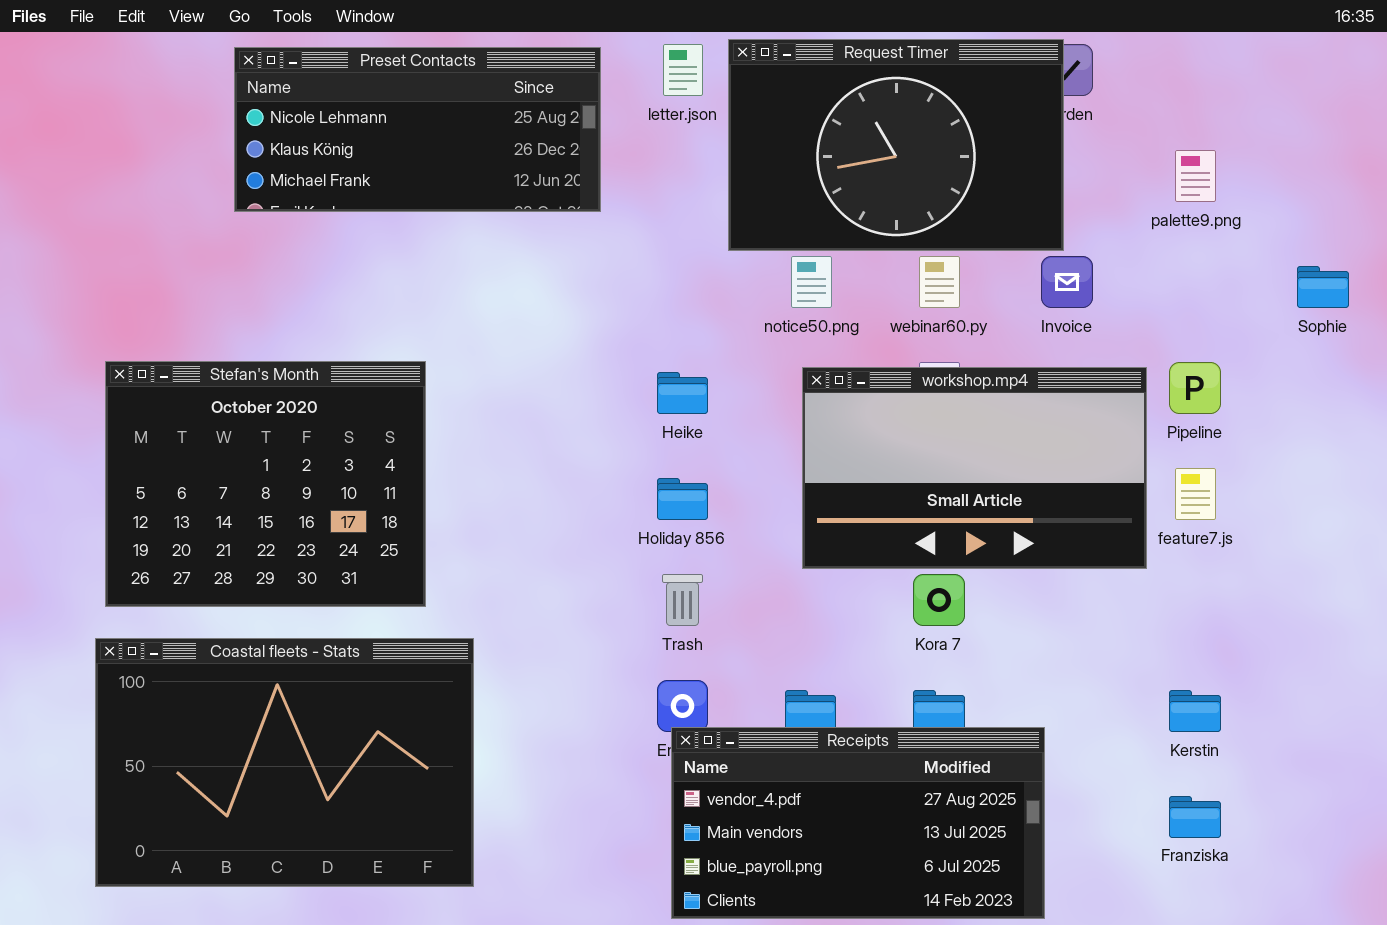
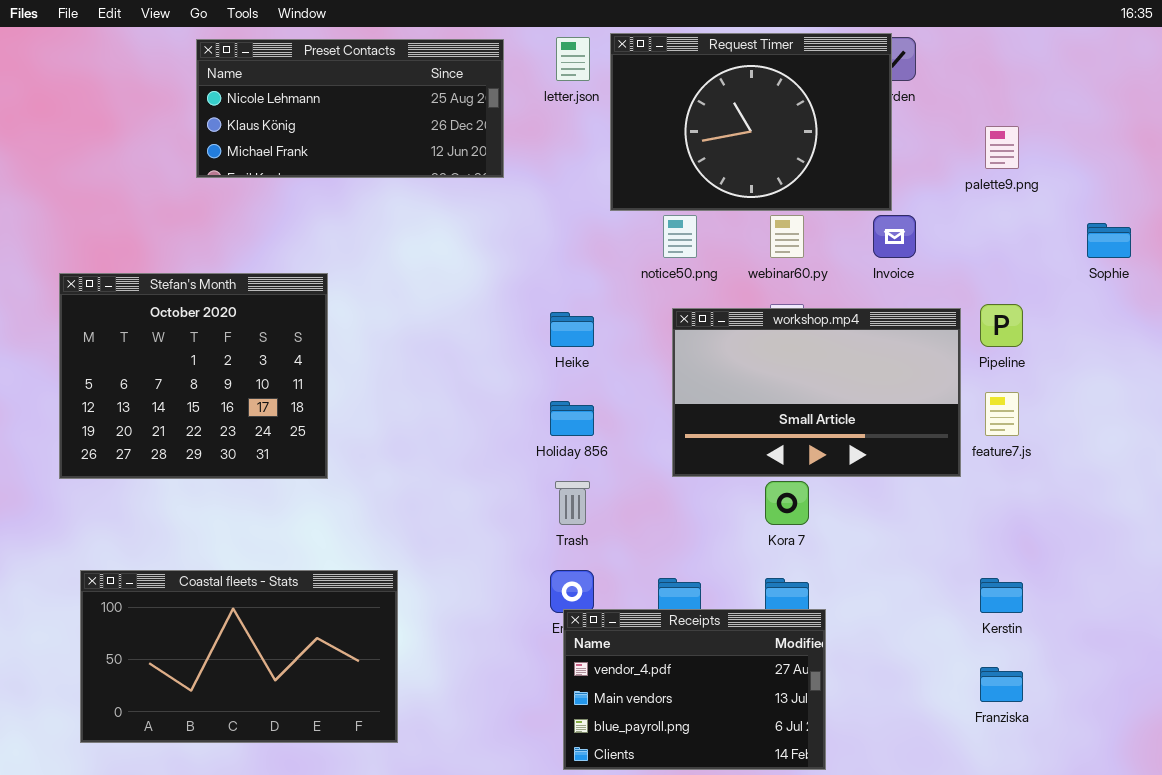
Stefan's Month: [105,361,426,607] -> [59,273,328,479], moved
Coastal fleets - Stats: [95,638,474,887] -> [80,570,398,743], resized
Receipts: [671,727,1045,919] -> [563,609,826,770], resized

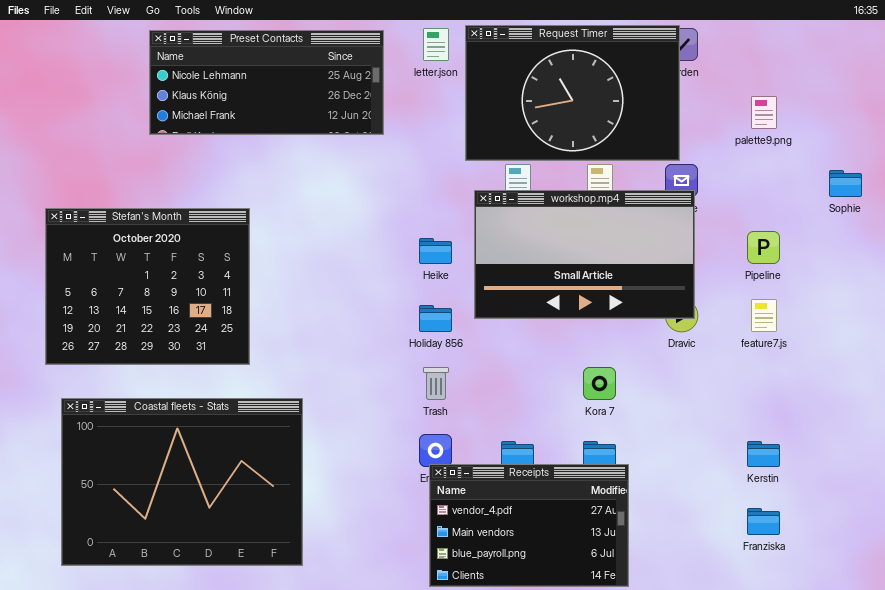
workshop.mp4: [672,308,961,477] -> [474,190,695,319], moved
Coastal fleets - Stats: [80,570,398,743] -> [61,398,303,566], resized

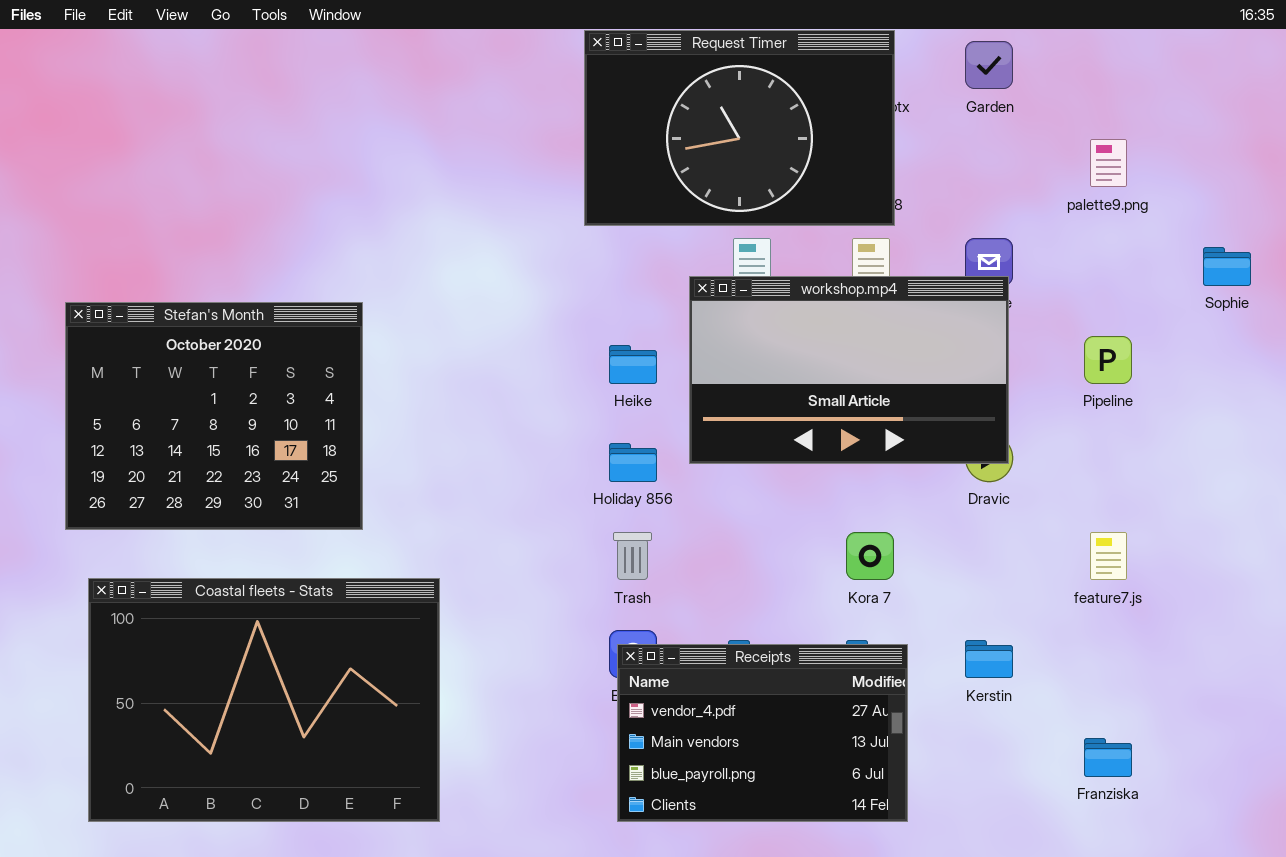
Request Timer: [465,25,680,161] -> [584,30,895,226], moved
Preset Contacts: [149,30,384,135] -> none, closed
feature7.js: [751,299,777,332] -> [1090,532,1127,580], moved
Kerstin: [747,441,780,467] -> [965,640,1013,678], moved
Receipts: [429,464,629,587] -> [617,644,908,822], moved

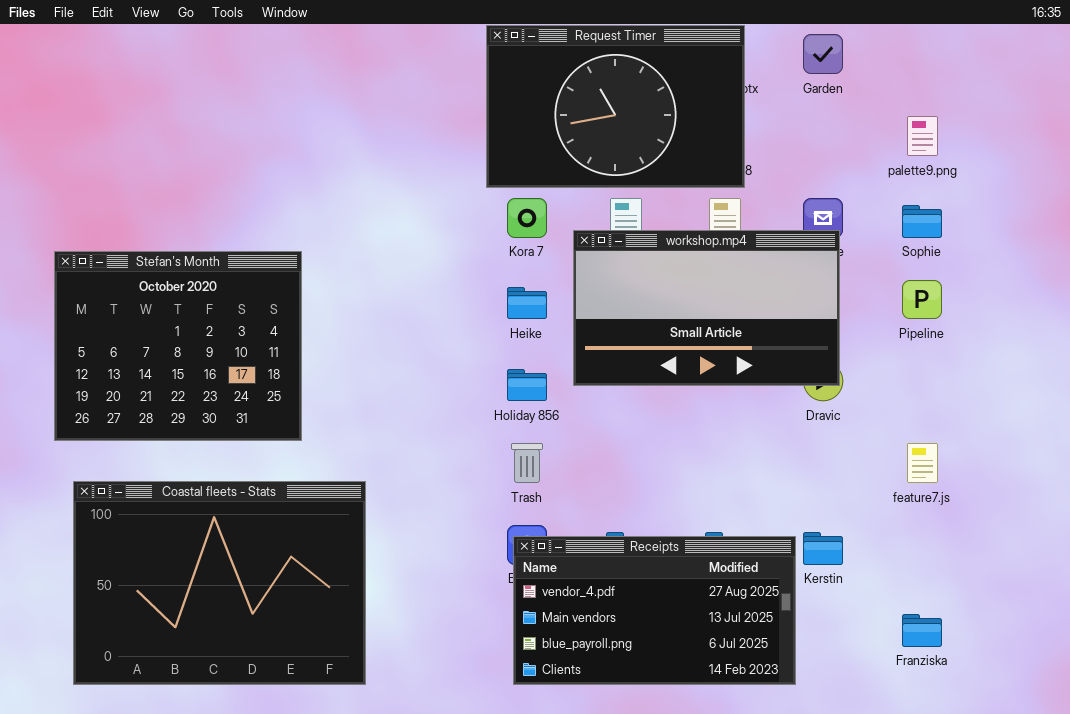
Sophie: [1203,247,1251,286] -> [902,205,942,238], moved
Kora 7: [846,532,894,580] -> [507,198,547,238], moved
Receipts: [617,644,908,822] -> [513,536,796,685], resized

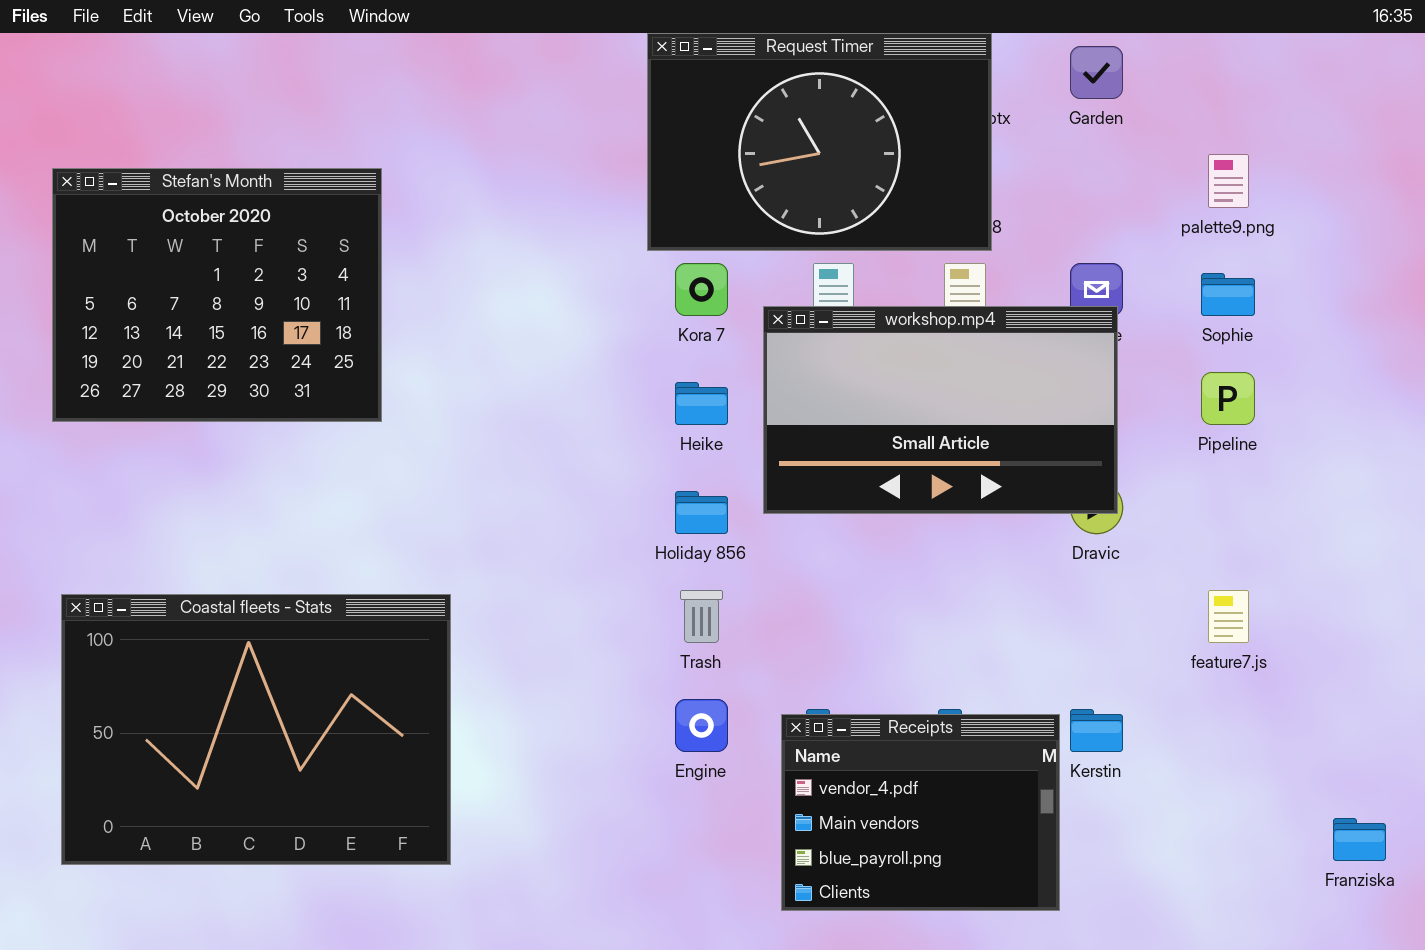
Stefan's Month: [54,251,302,441] -> [52,168,382,422], moved
Coastal fleets - Stats: [73,481,366,685] -> [61,594,451,865], moved
Receipts: [513,536,796,685] -> [781,714,1060,911], resized
Franziska: [902,614,942,647] -> [1333,818,1386,861], moved

